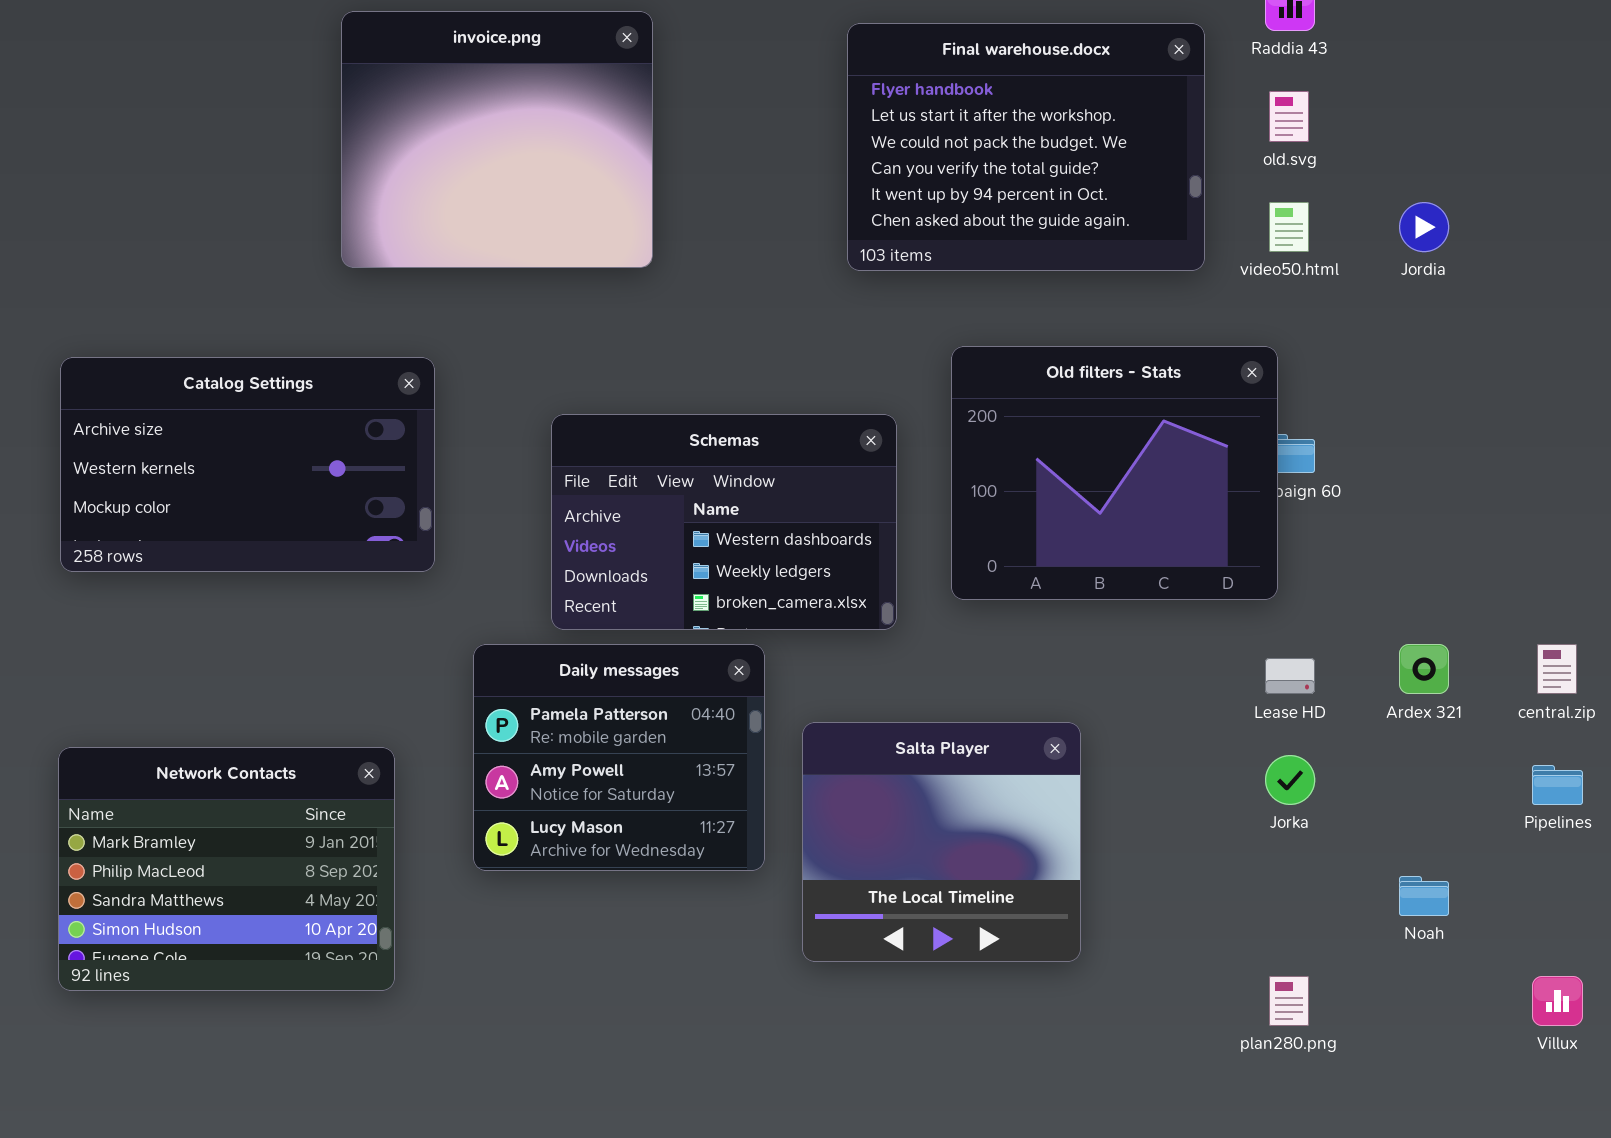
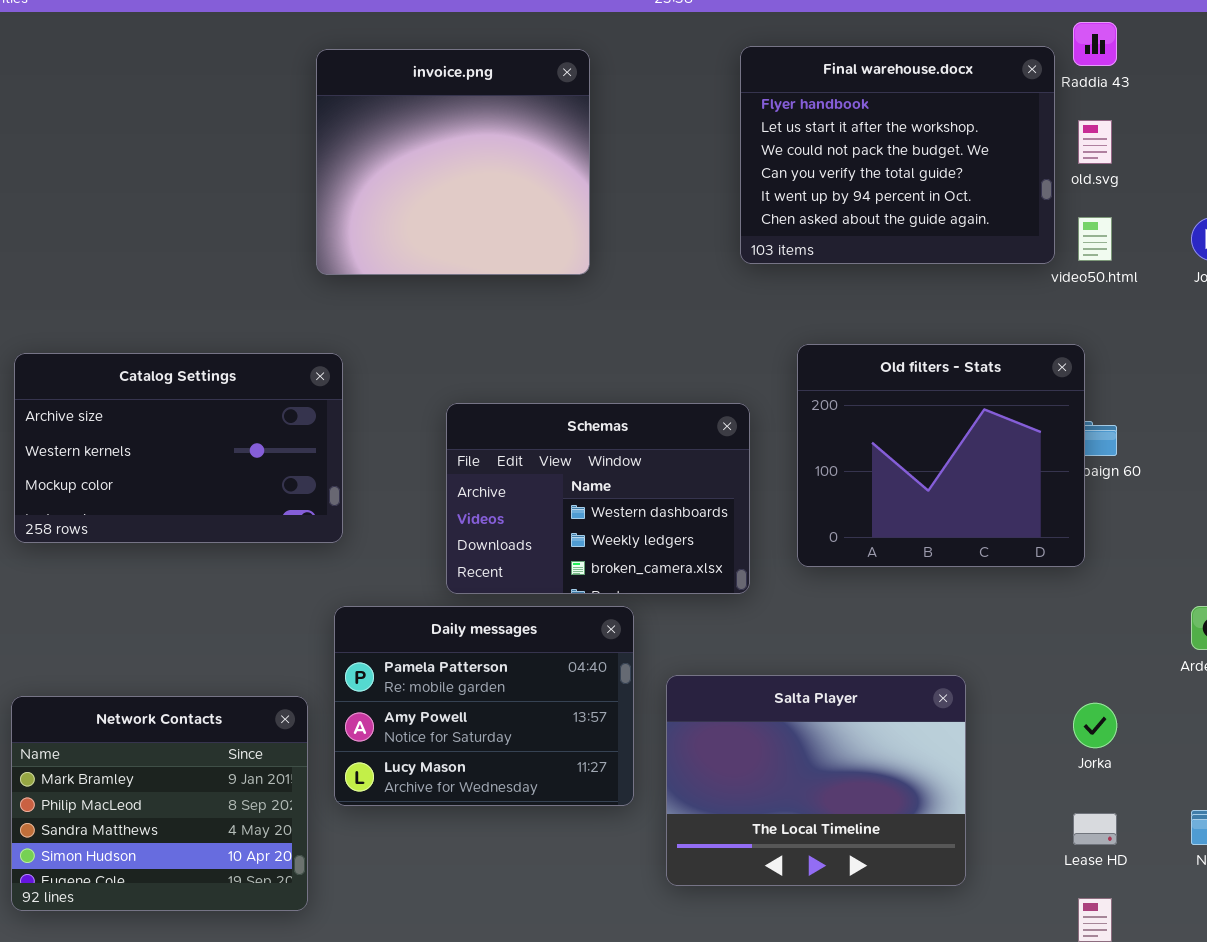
invoice.png: [341,11,653,268] -> [316,49,590,275], moved
Final warehouse.docx: [847,23,1205,271] -> [740,46,1055,264], moved
Daily messages: [473,644,765,871] -> [334,606,634,806], resized
Lease HD: [1265,658,1315,694] -> [1073,813,1117,845], moved
Salta Player: [802,722,1081,962] -> [666,675,966,886], resized

